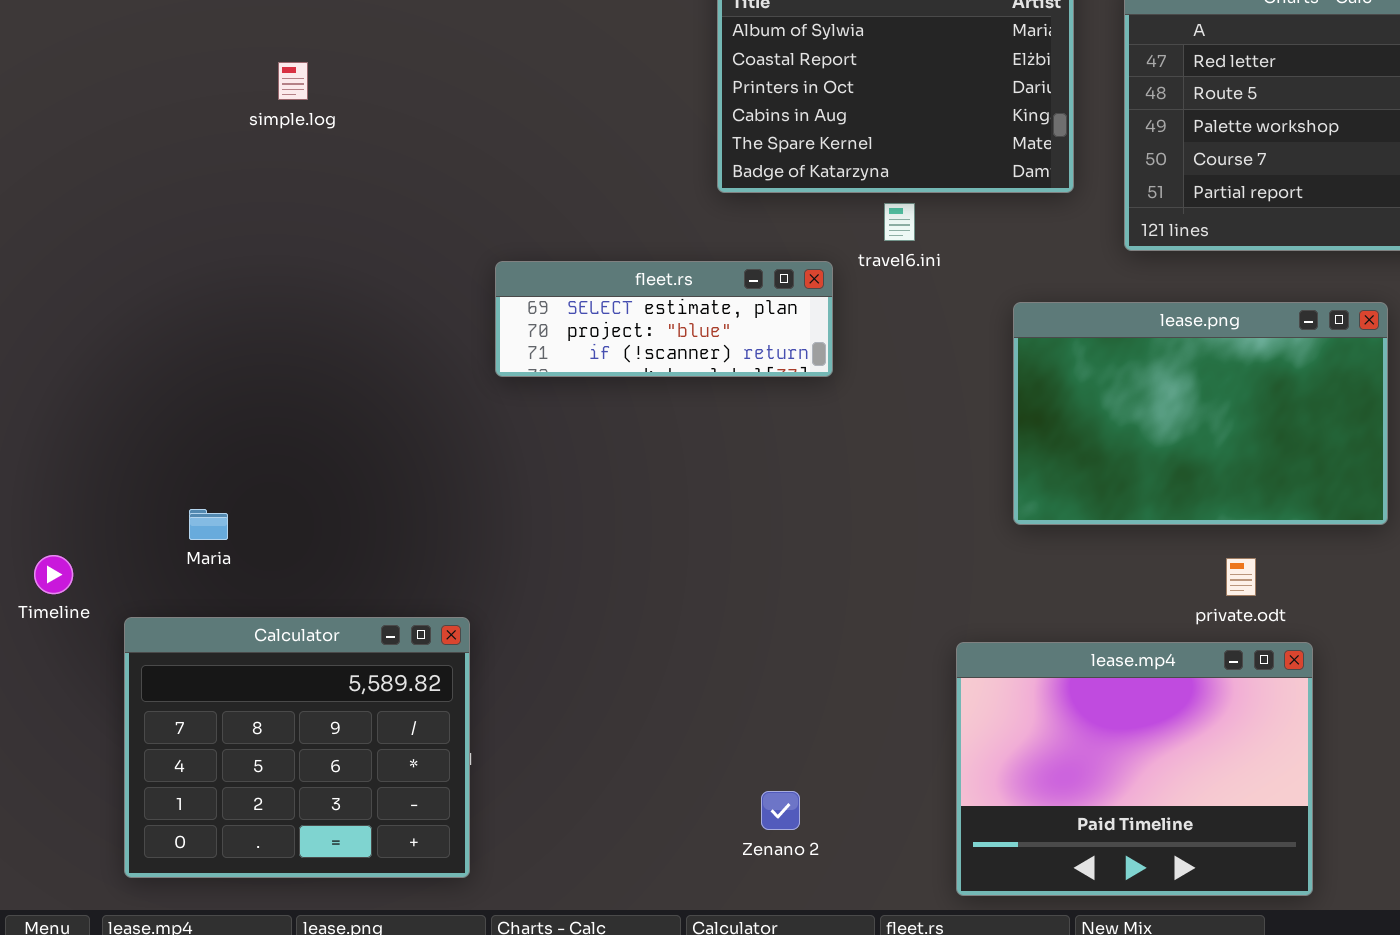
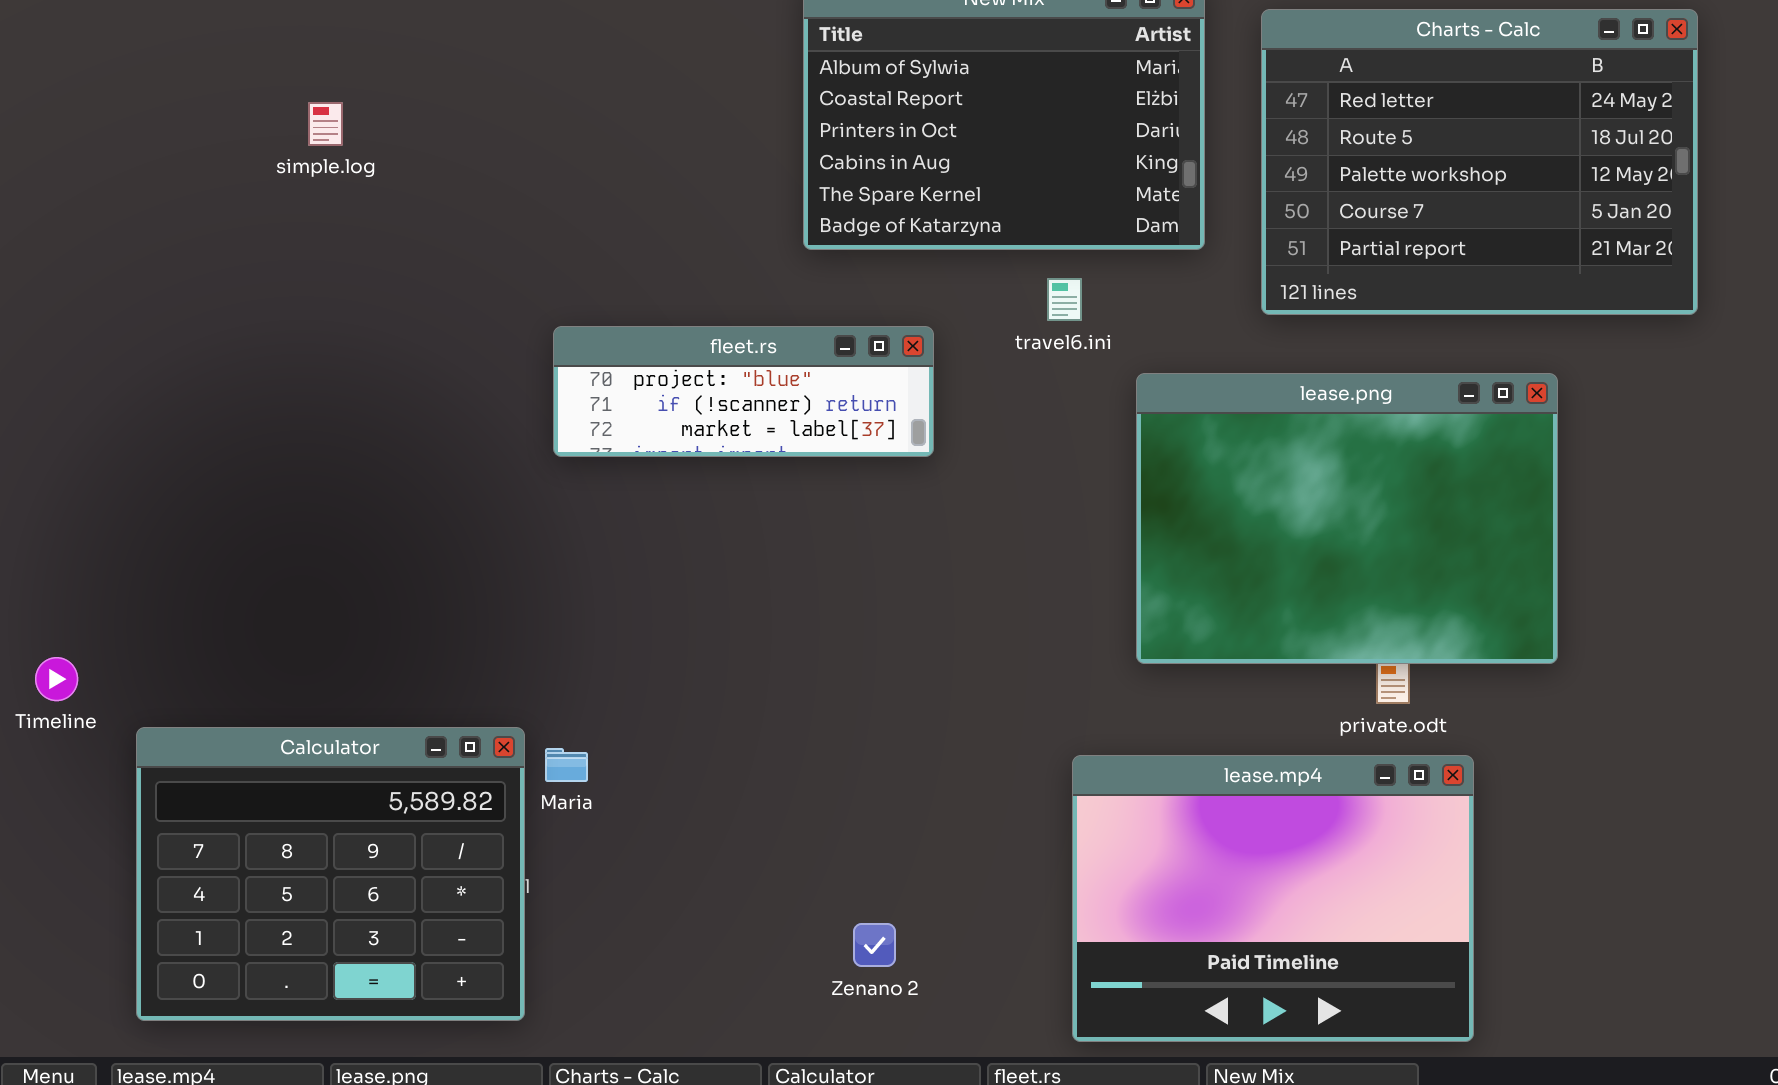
travel6.ini: [884,203,915,241] -> [1047,278,1082,321], moved
fleet.rs: [495,261,833,377] -> [553,326,934,457], scrolled down 1 row
lease.png: [1013,302,1388,525] -> [1136,373,1558,664], resized
Maria: [189,509,228,540] -> [545,748,588,782], moved

